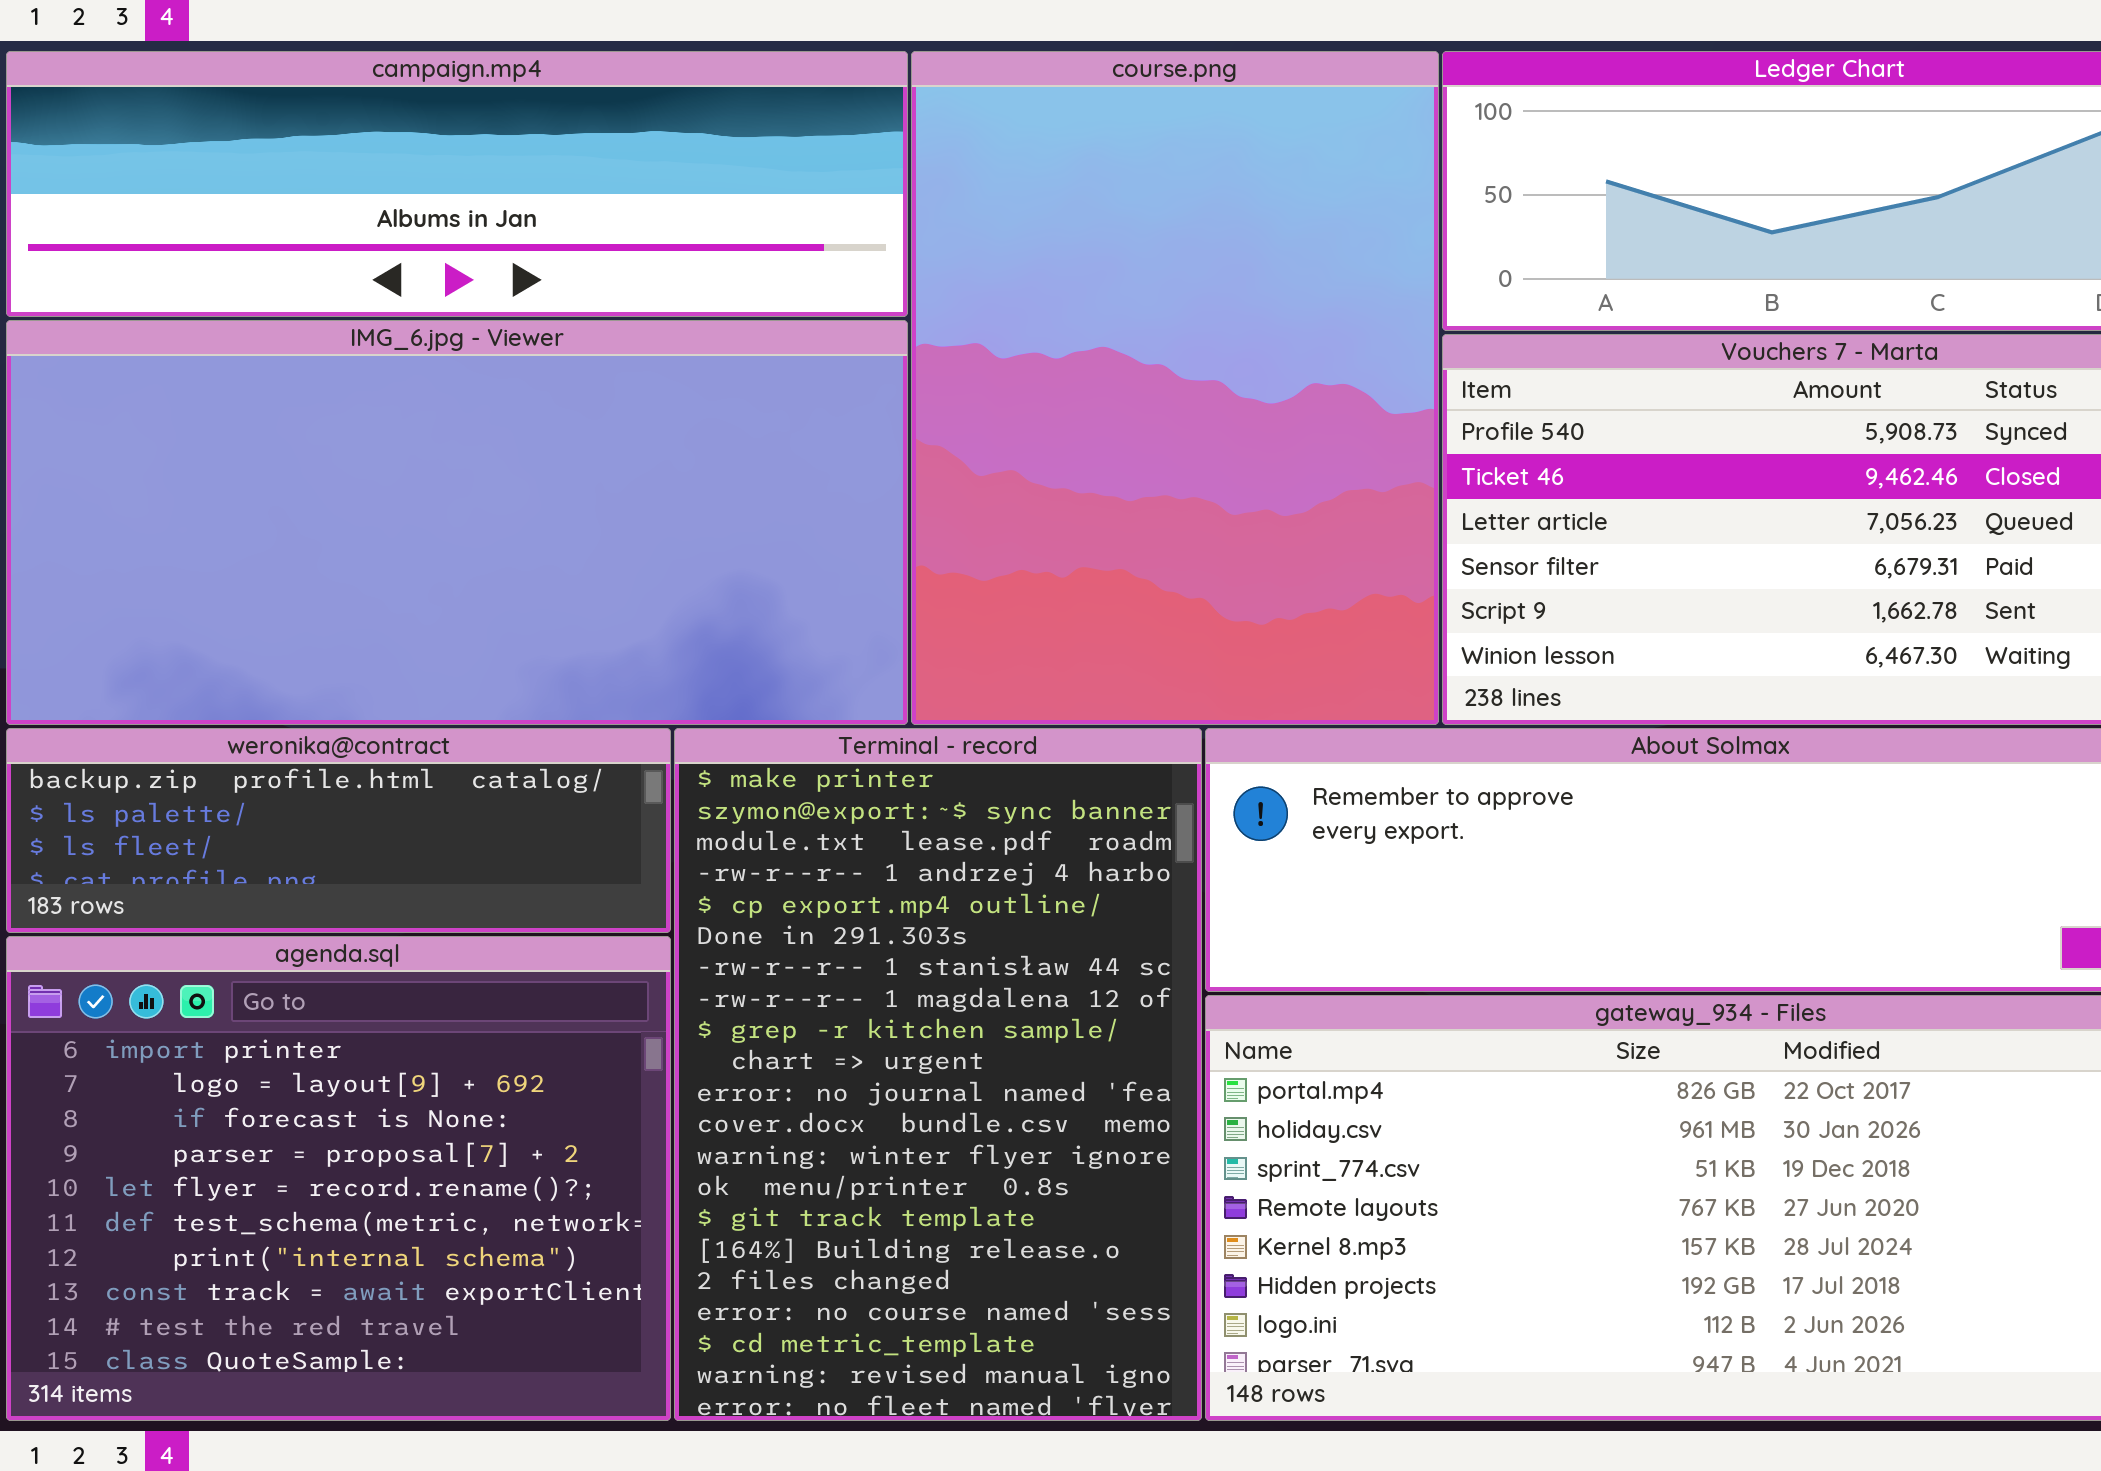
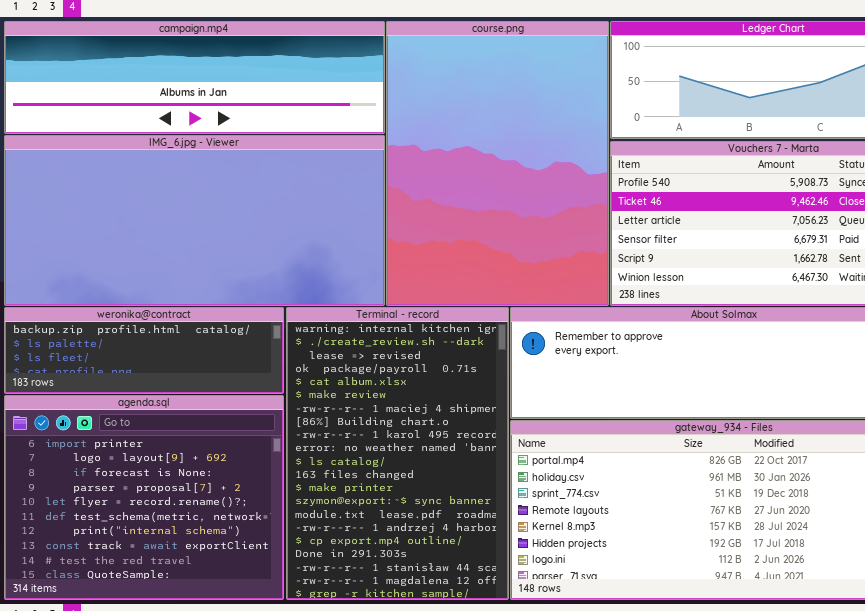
Terminal - record: [674,728,1202,1421] -> [286,307,509,600], scrolled up 12 rows

